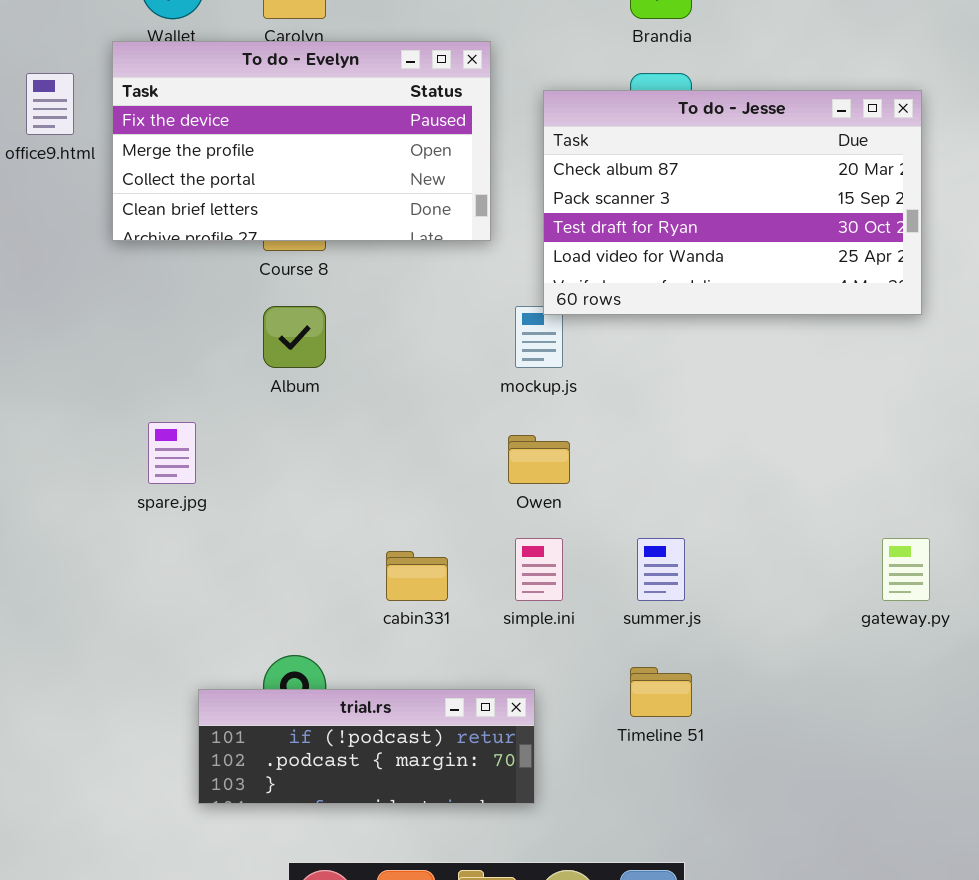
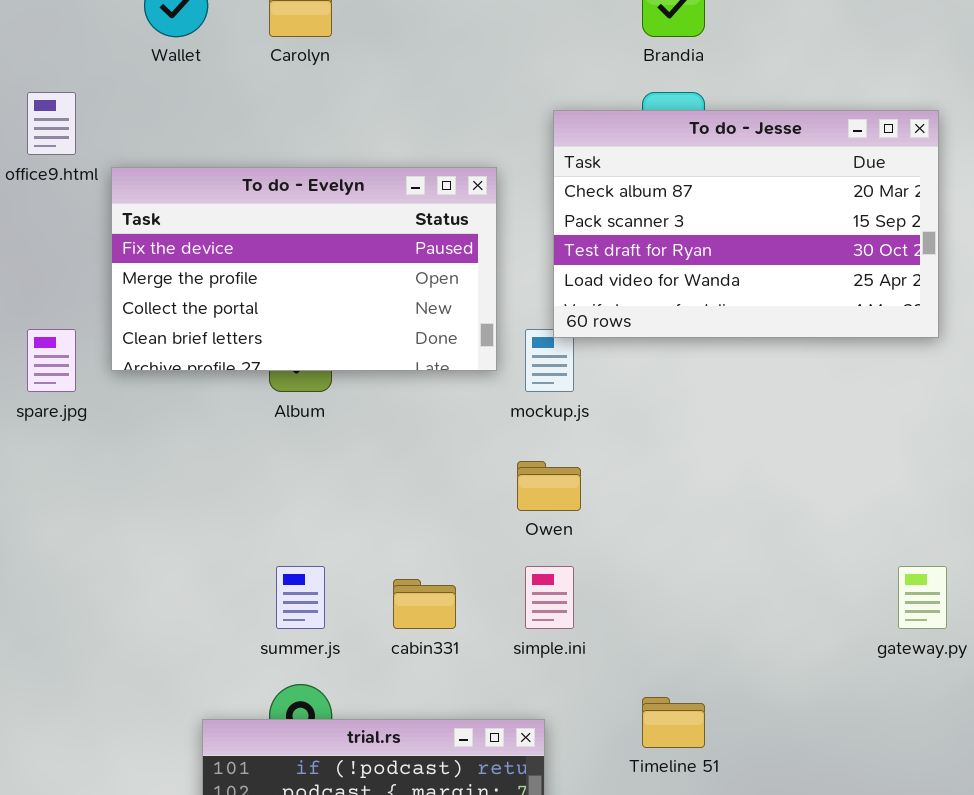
To do - Evelyn: [112,41,491,241] -> [111,167,497,371], moved
spare.jpg: [148,422,196,484] -> [27,329,76,392], moved
summer.js: [637,538,685,601] -> [276,566,325,629], moved

